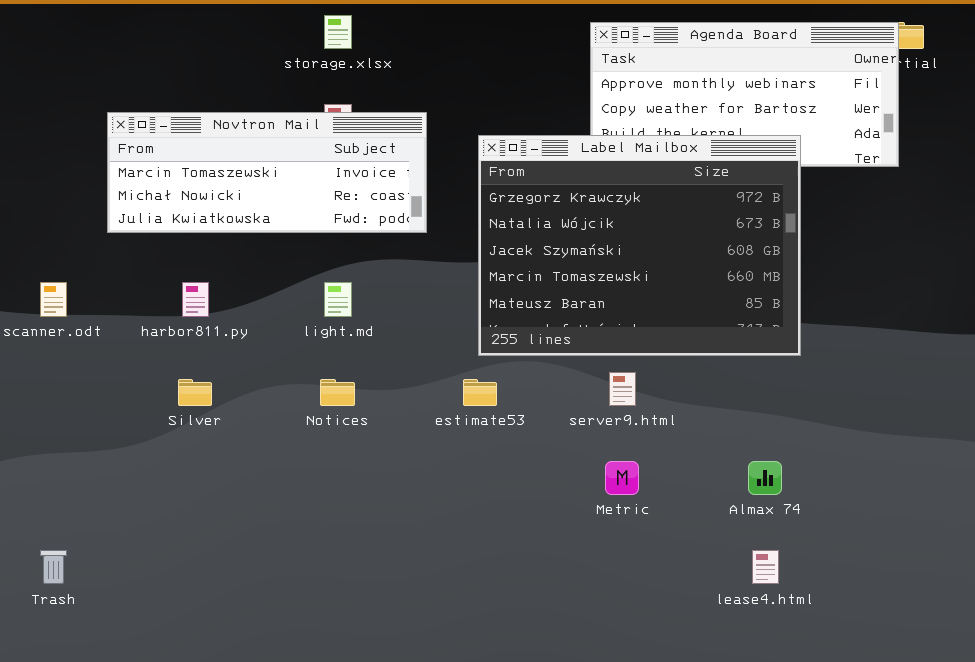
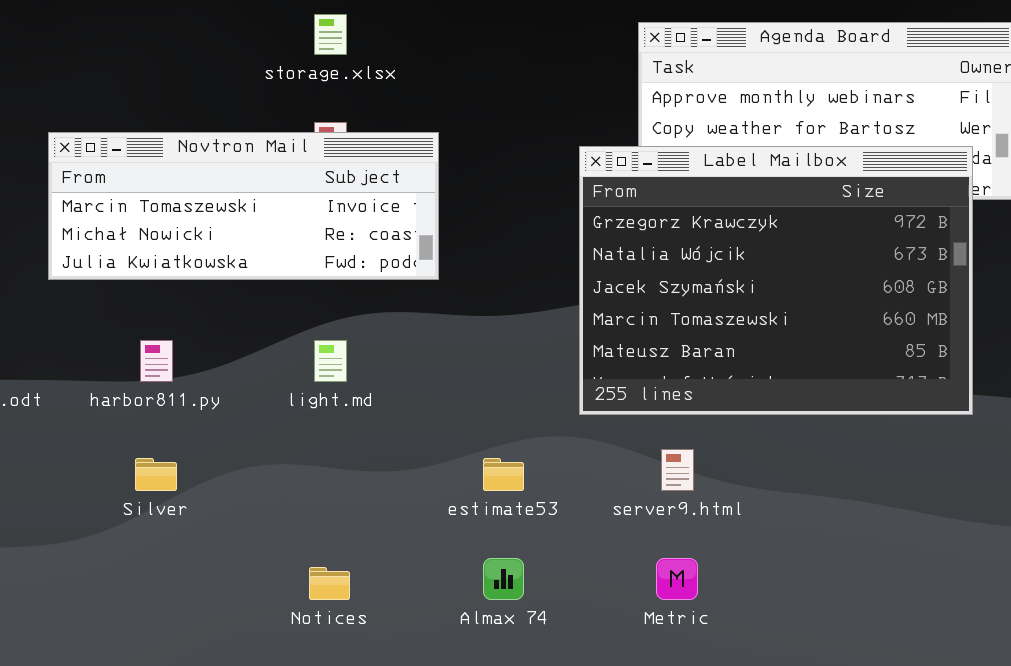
Label Mailbox: [478,135,801,356] -> [579,146,973,415], moved
Notices: [320,379,355,406] -> [309,567,350,600], moved
Almax 74: [748,461,782,495] -> [483,558,524,600], moved

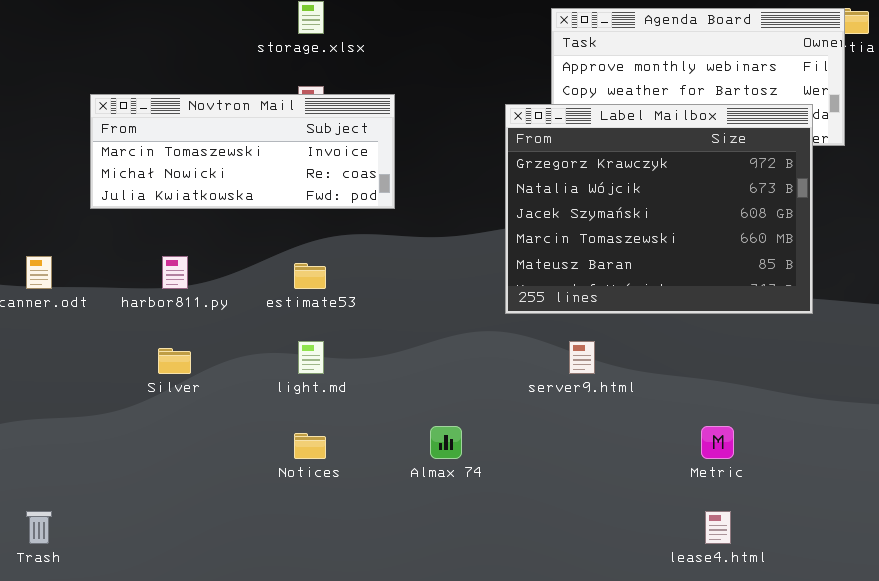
light.md: [314,340,347,382] -> [298,341,324,374], moved
estimate53: [483,458,524,491] -> [294,263,326,289], moved
Metric: [656,558,698,600] -> [701,426,734,459], moved

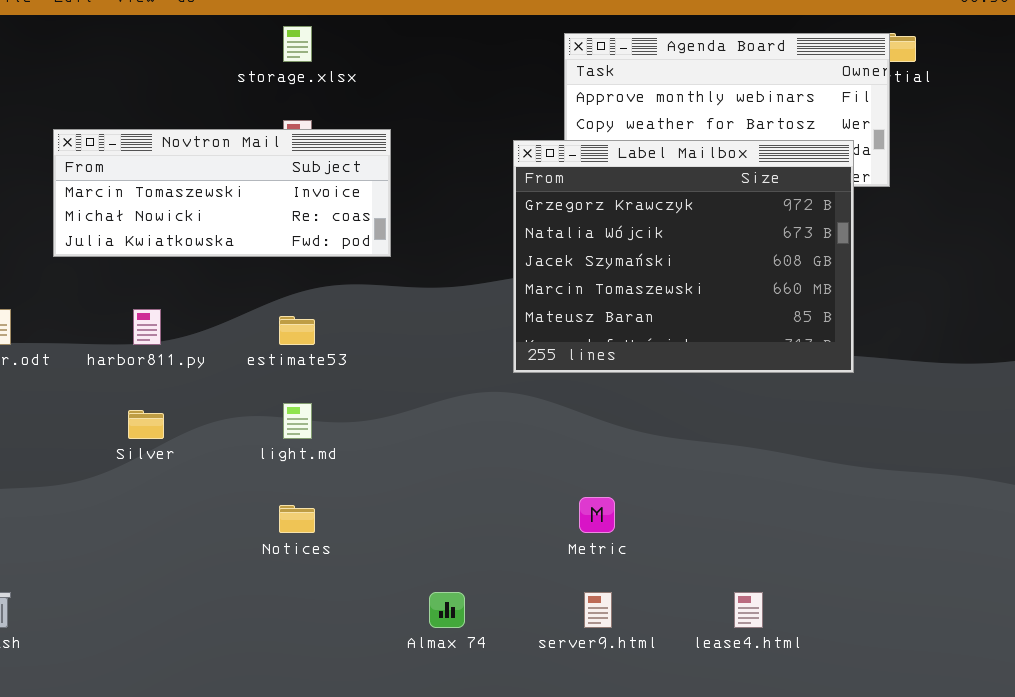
server9.html: [569,341,595,374] -> [584,592,612,628], moved
Almax 74: [430,426,462,459] -> [429,592,465,628], moved
Metric: [701,426,734,459] -> [579,497,615,533], moved

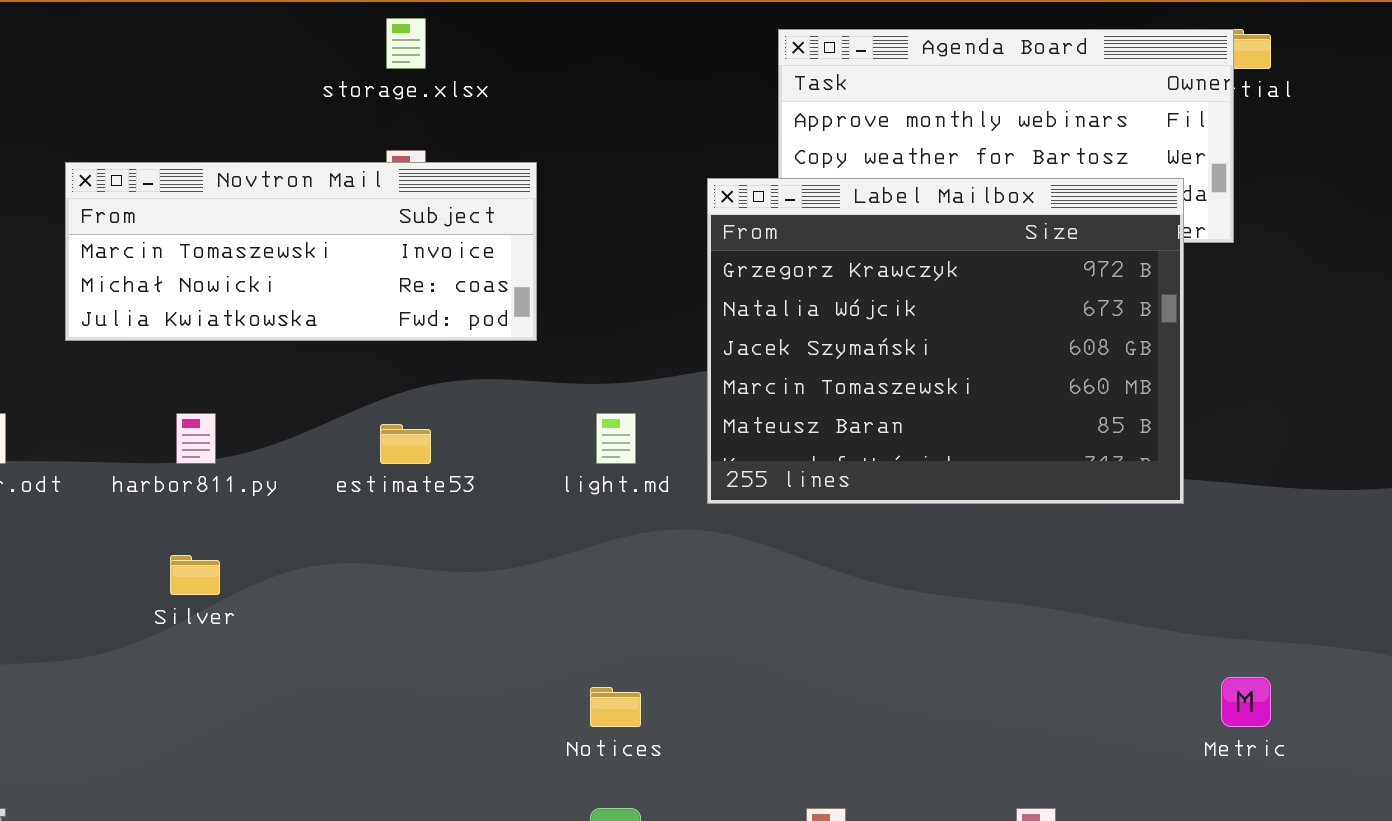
light.md: [283,403,312,439] -> [596,413,636,464], moved
Metric: [579,497,615,533] -> [1221,677,1271,727], moved
Notices: [279,505,315,533] -> [590,687,641,727], moved

